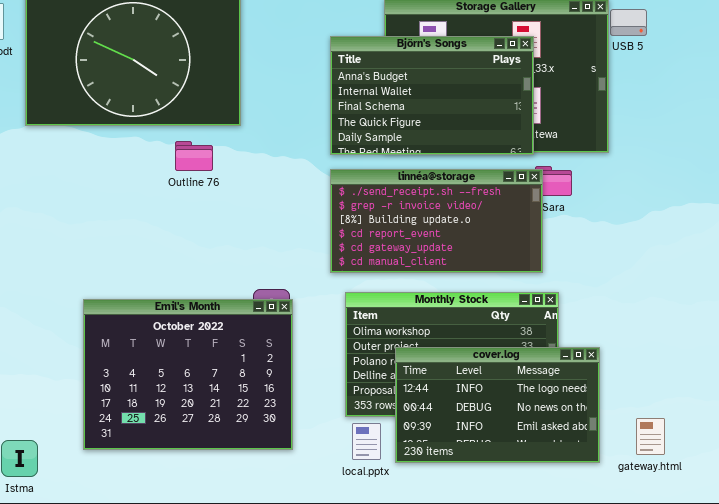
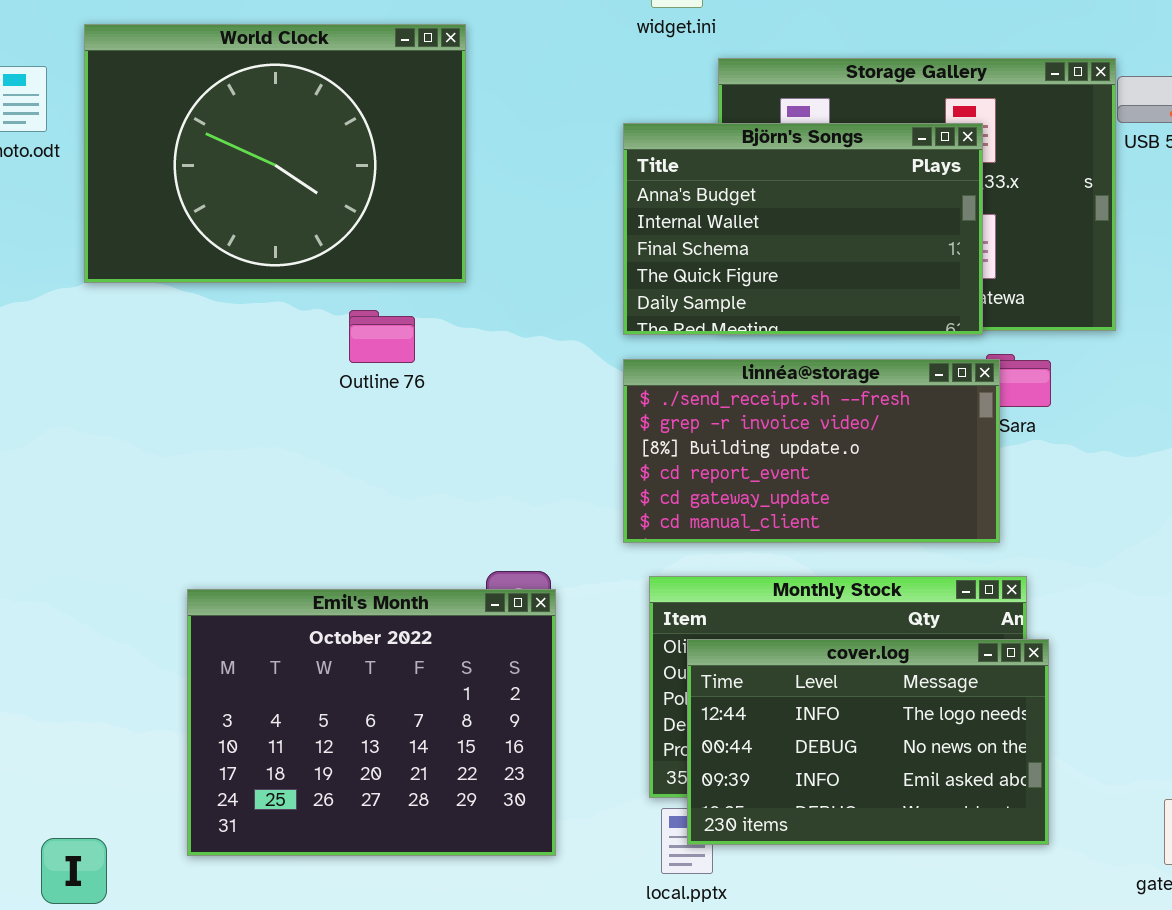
cover.log: [395,347,600,463] -> [687,639,1049,845], moved

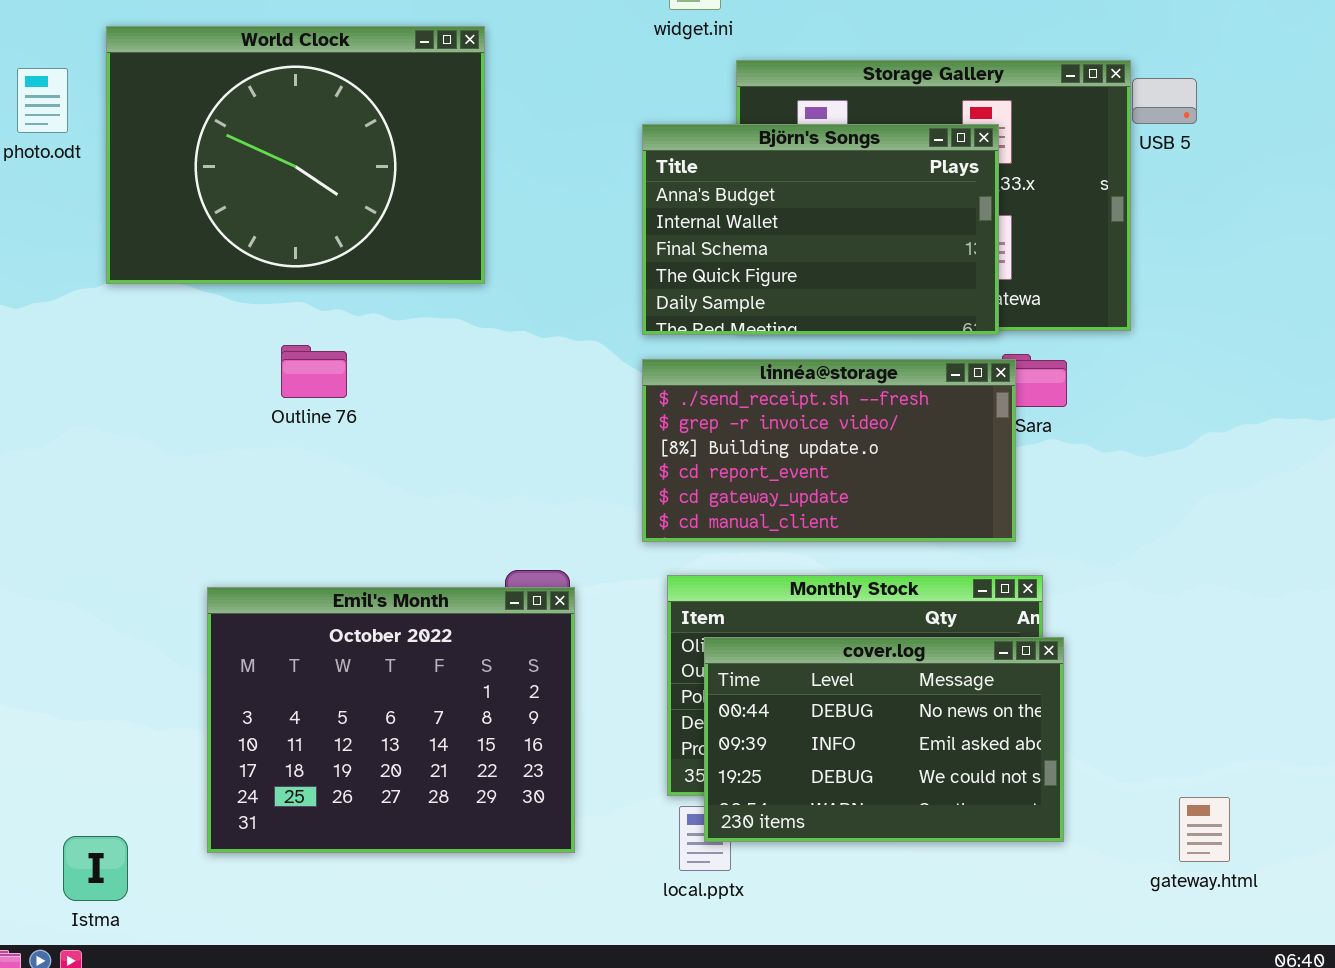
Outline 76: [349,310,415,363] -> [281,345,347,398], moved
cover.log: [687,639,1049,845] -> [704,637,1064,842], scrolled down 1 row

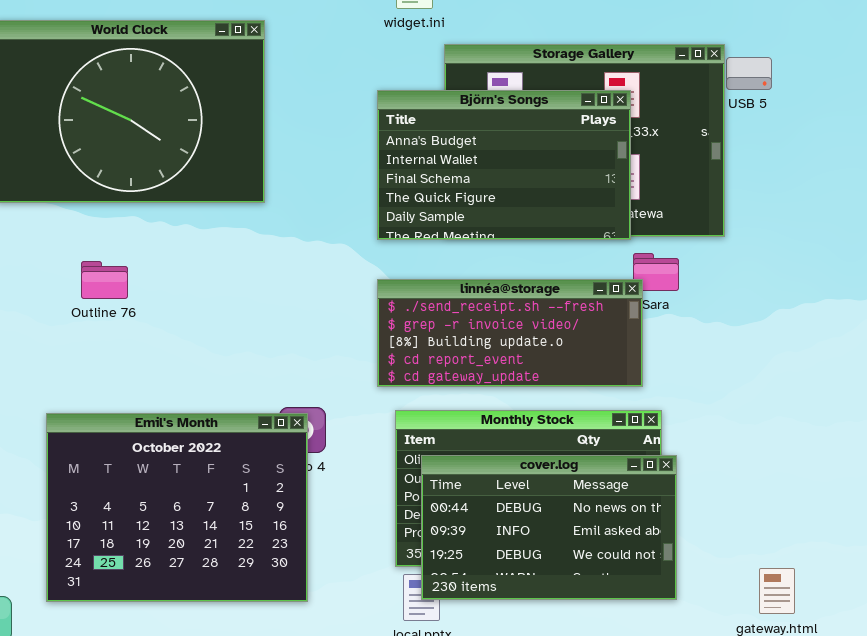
Outline 76: [281,345,347,398] -> [81,261,128,299], moved
linnéa@storage: [642,359,1016,542] -> [377,279,643,387], resized
Emil's Month: [207,587,575,853] -> [46,413,308,602], moved

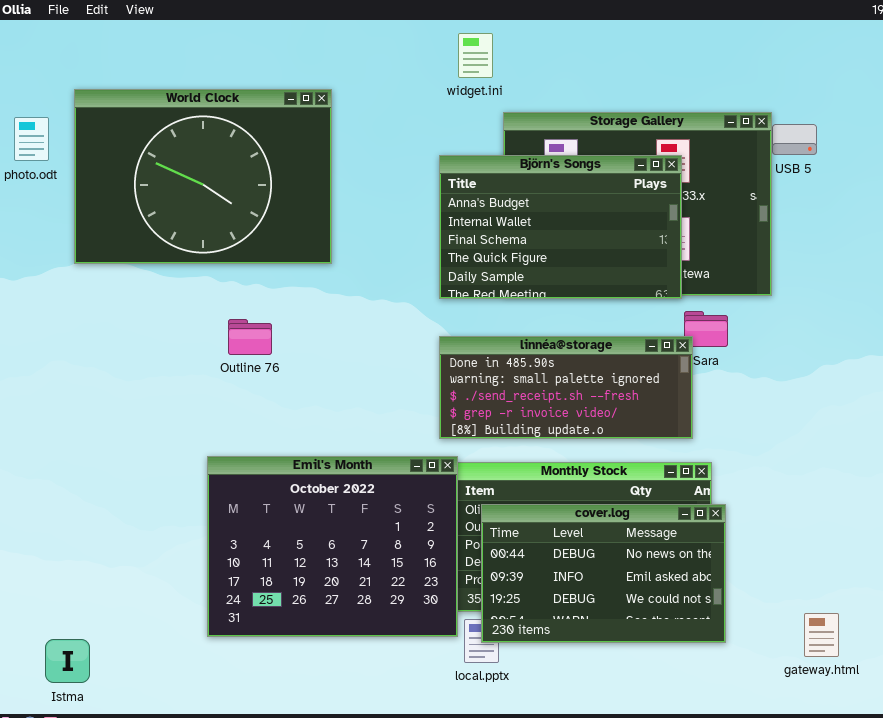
Outline 76: [81,261,128,299] -> [228,319,272,355], moved
linnéa@storage: [377,279,643,387] -> [439,336,693,439], scrolled up 2 rows
Emil's Month: [46,413,308,602] -> [207,456,458,637], moved

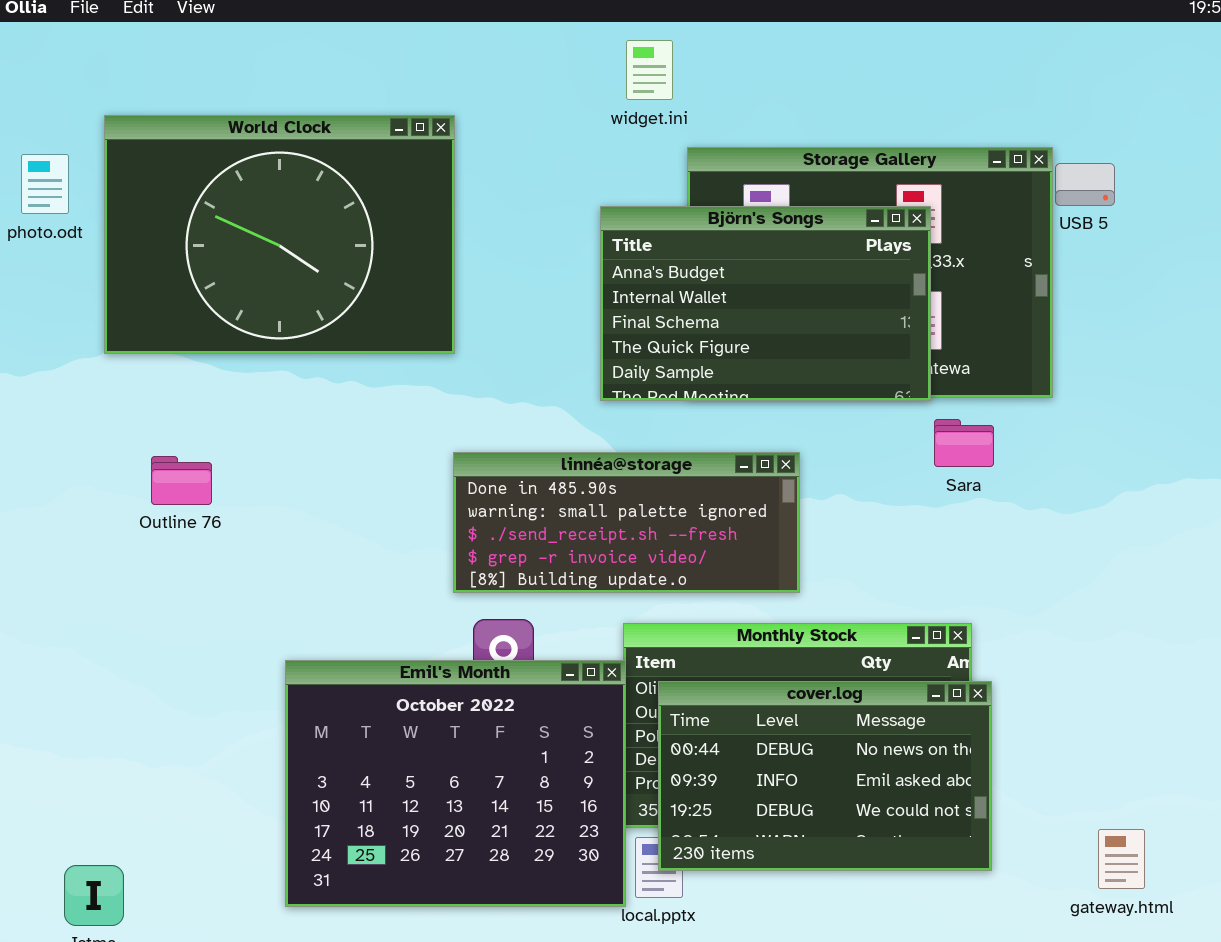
Outline 76: [228,319,272,355] -> [151,456,212,505], moved
linnéa@storage: [439,336,693,439] -> [453,452,800,593], moved
Emil's Month: [207,456,458,637] -> [285,660,626,907], moved

